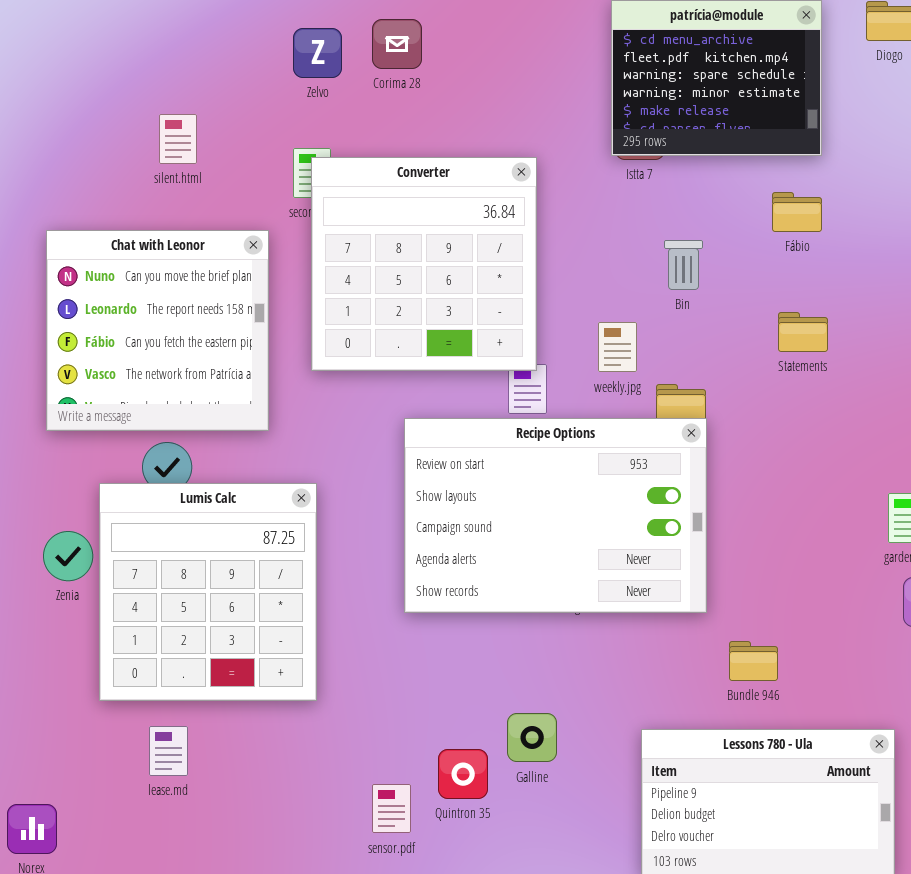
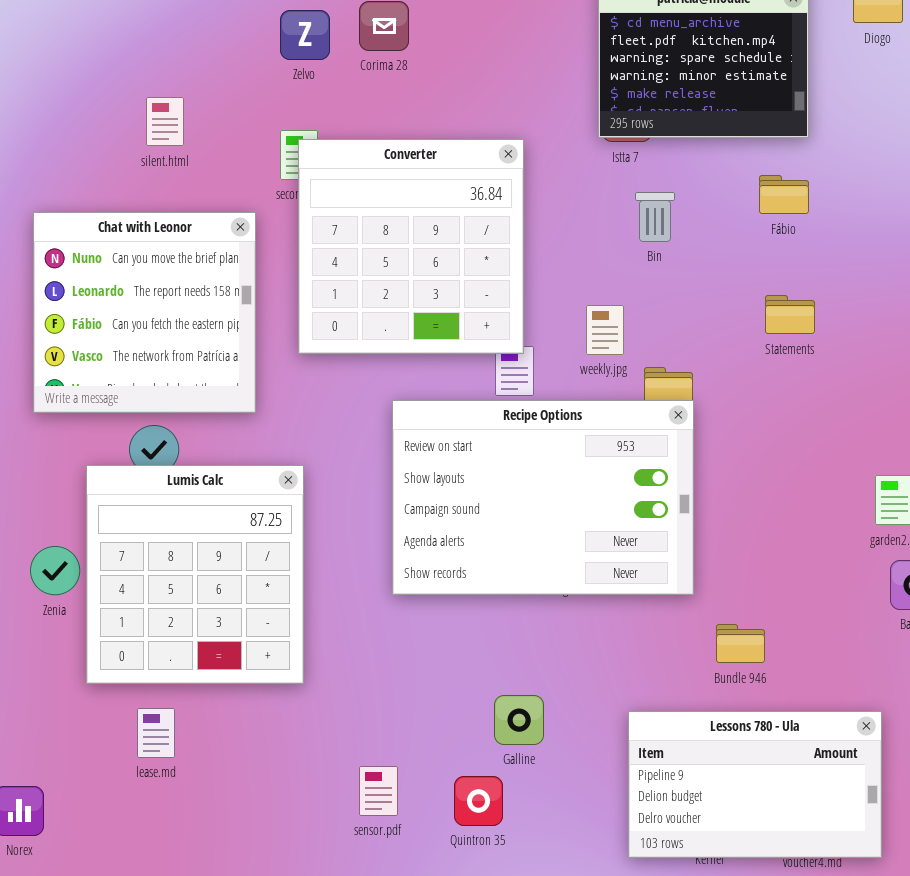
Bin: [664,240,703,290] -> [635,192,675,242], moved
Zenia: [43,531,93,581] -> [30,546,80,595], moved
Quintron 35: [438,749,488,799] -> [454,776,503,826], moved

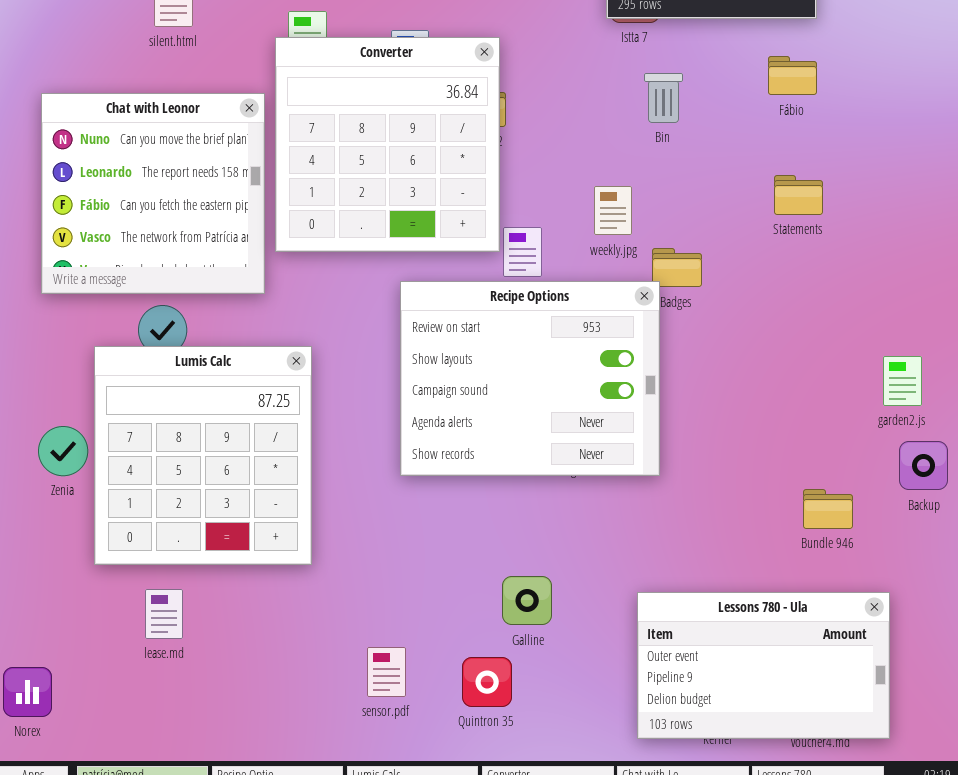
Converter: [298,139,524,354] -> [275,37,500,252], moved
Recipe Options: [392,400,694,595] -> [400,281,660,476], resized
Bundle 946: [716,624,765,663] -> [803,489,853,529], moved
Lessons 780 - Ula: [628,711,882,858] -> [637,592,890,739], scrolled up 1 row

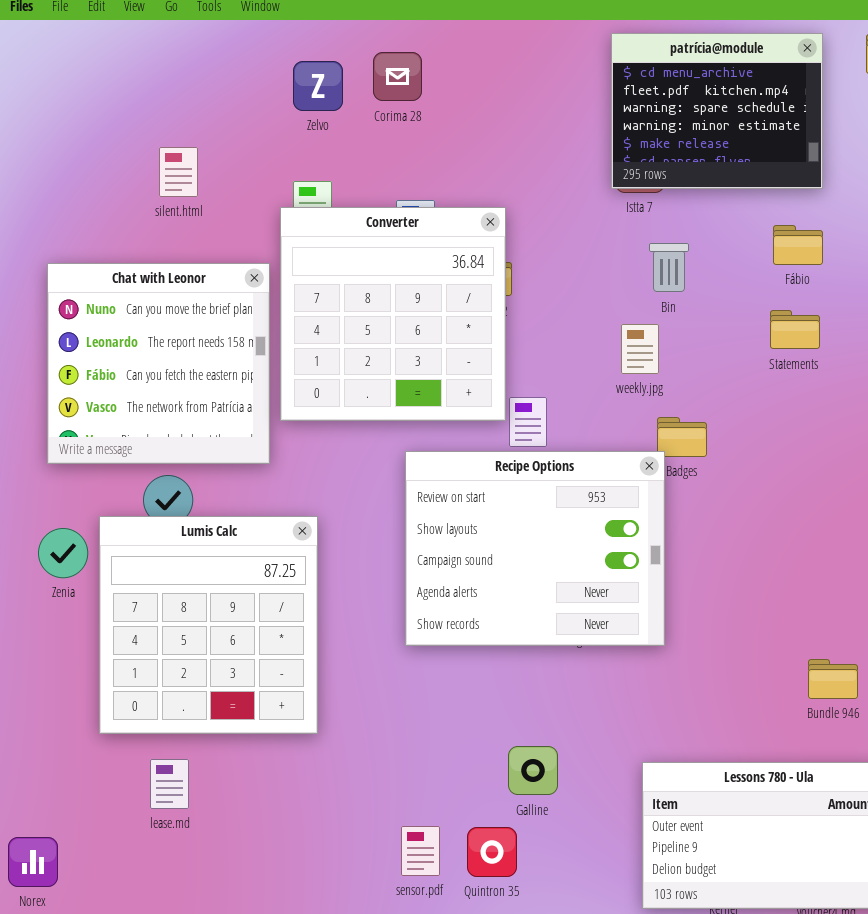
Statements: [774,175,823,215] -> [770,310,820,349], moved
weekly.jpg: [594,186,632,235] -> [621,324,659,374], moved
Zenia: [38,426,88,476] -> [38,528,88,578], moved
sensor.pdf: [367,647,406,697] -> [401,826,440,876], moved

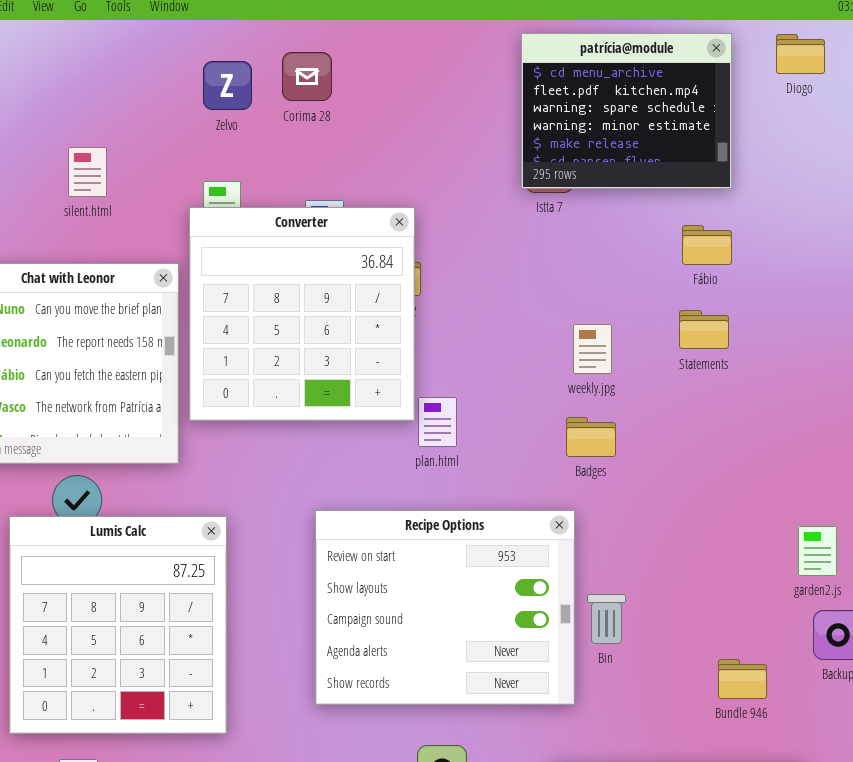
Bin: [649,243,689,292] -> [587,594,626,644], moved
weekly.jpg: [621,324,659,374] -> [573,324,612,374], moved
Recipe Options: [405,451,665,646] -> [315,510,575,705], moved

